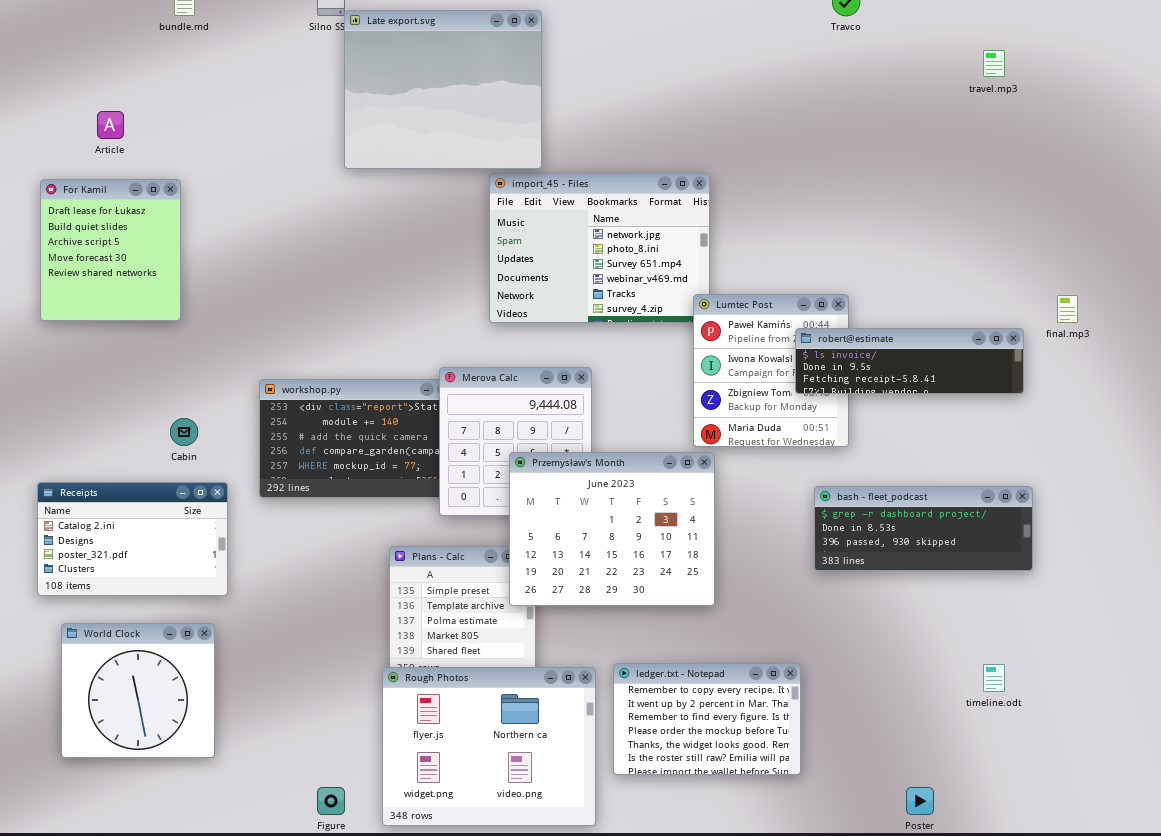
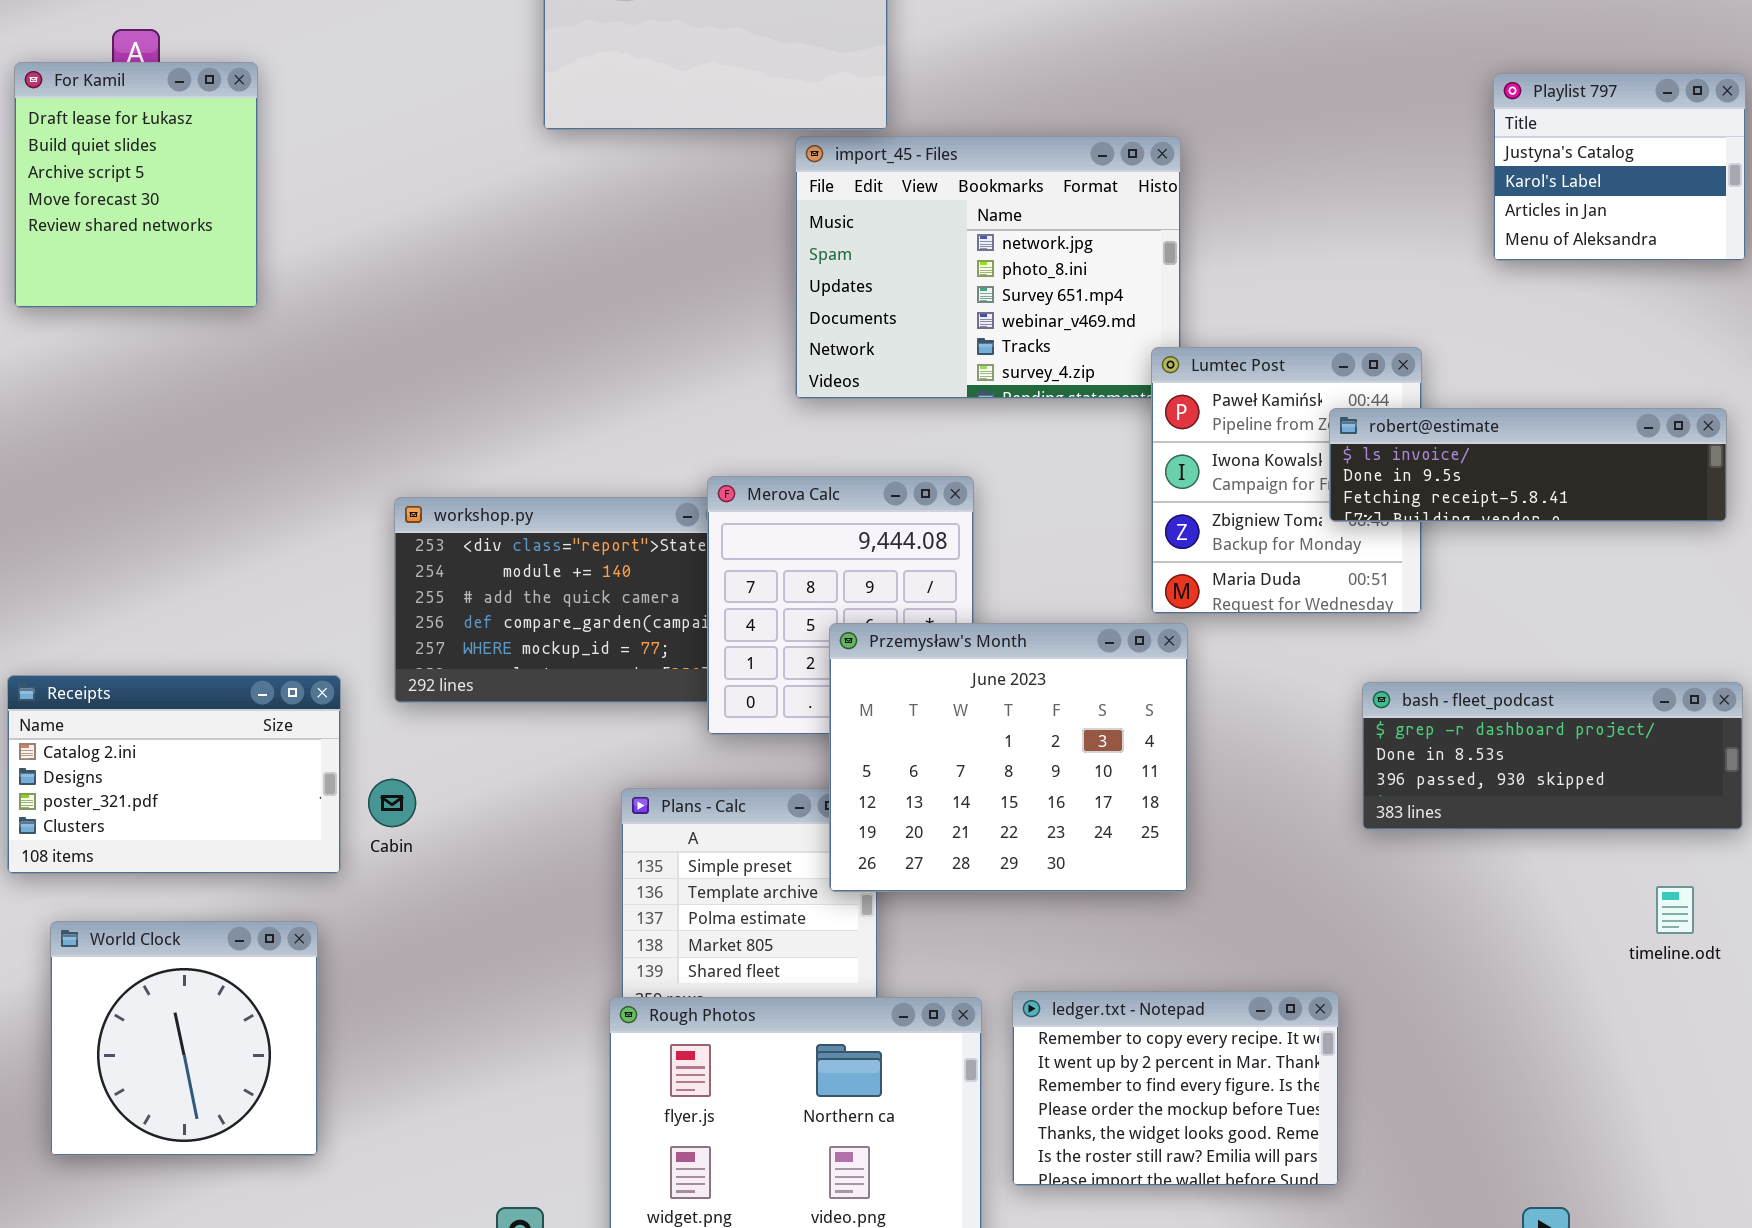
Playlist 797: none -> [1493,73,1746,261], opened
For Kamil: [40,179,181,321] -> [14,62,258,308], moved
Cabin: [170,418,198,446] -> [368,779,416,827], moved
timeline.odt: [983,664,1005,692] -> [1656,886,1694,934], moved

